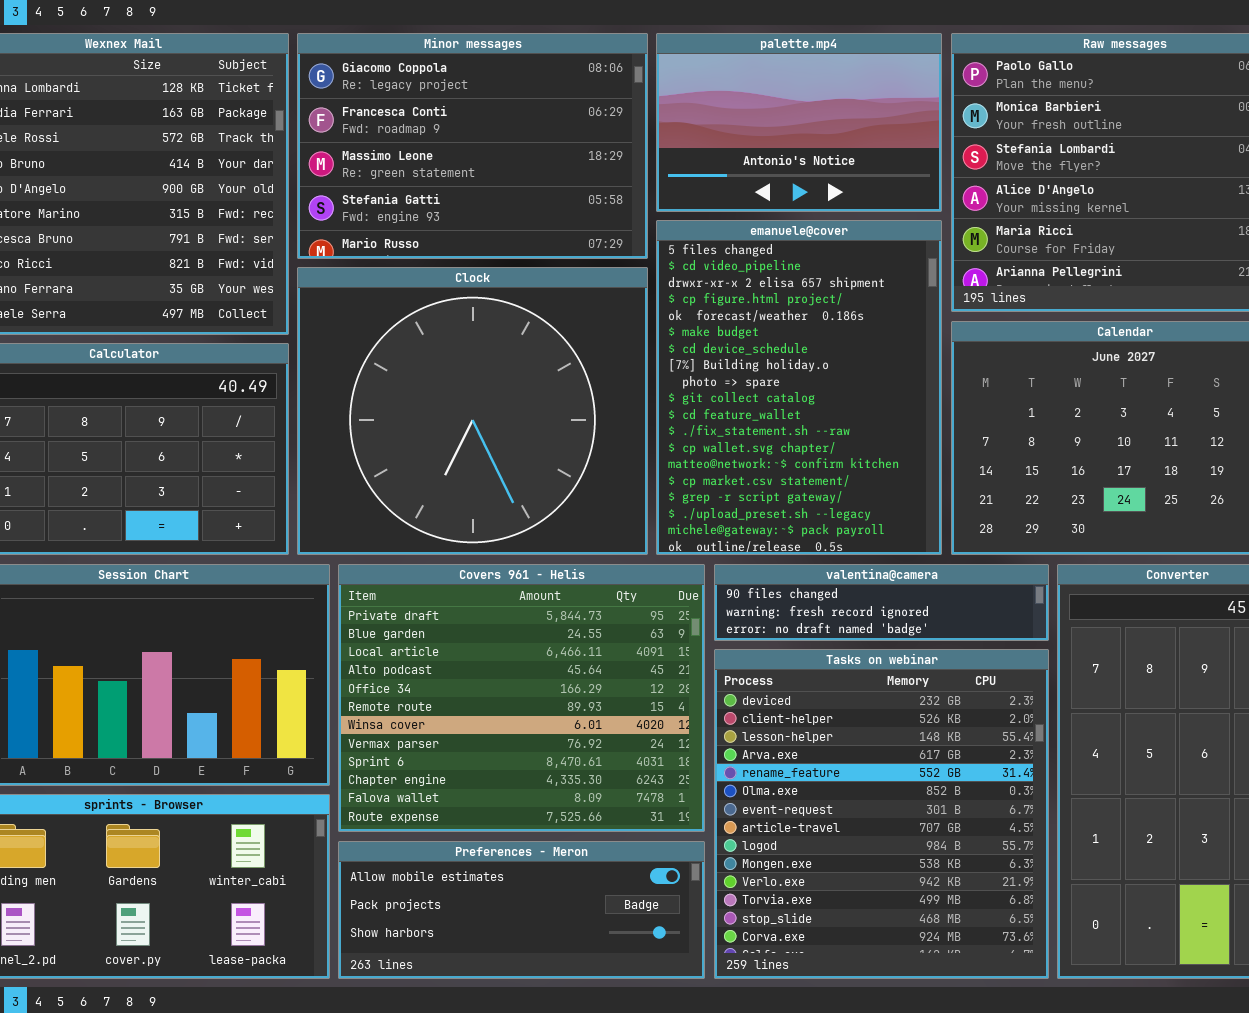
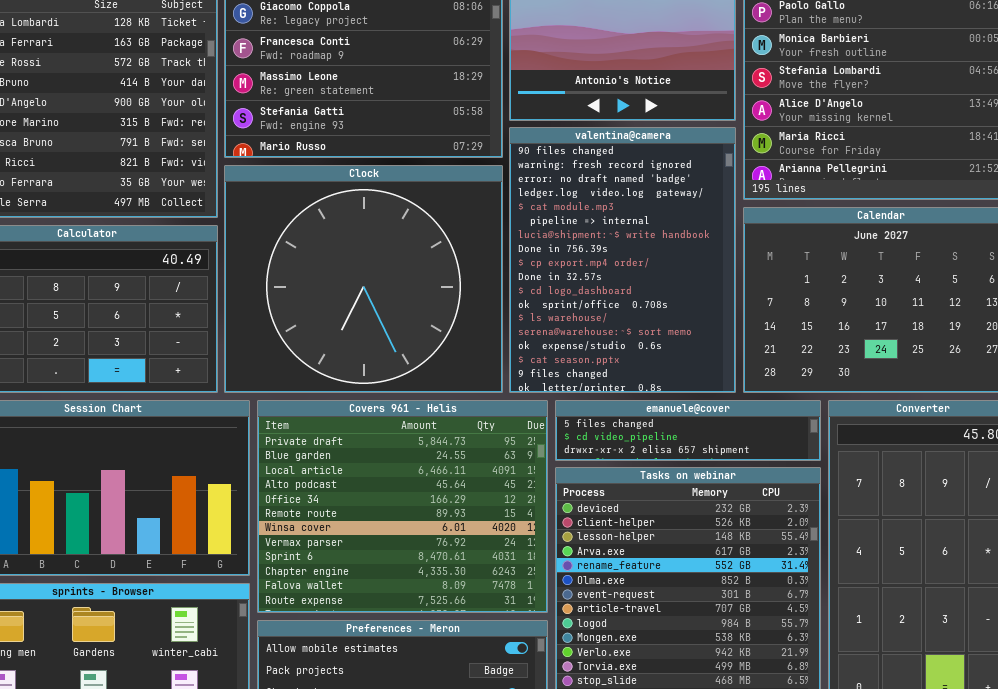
emanuele@cover: [656,220,942,555] -> [555,400,821,461], moved, resized
valentina@camera: [714,564,1049,641] -> [509,127,736,393], moved, resized

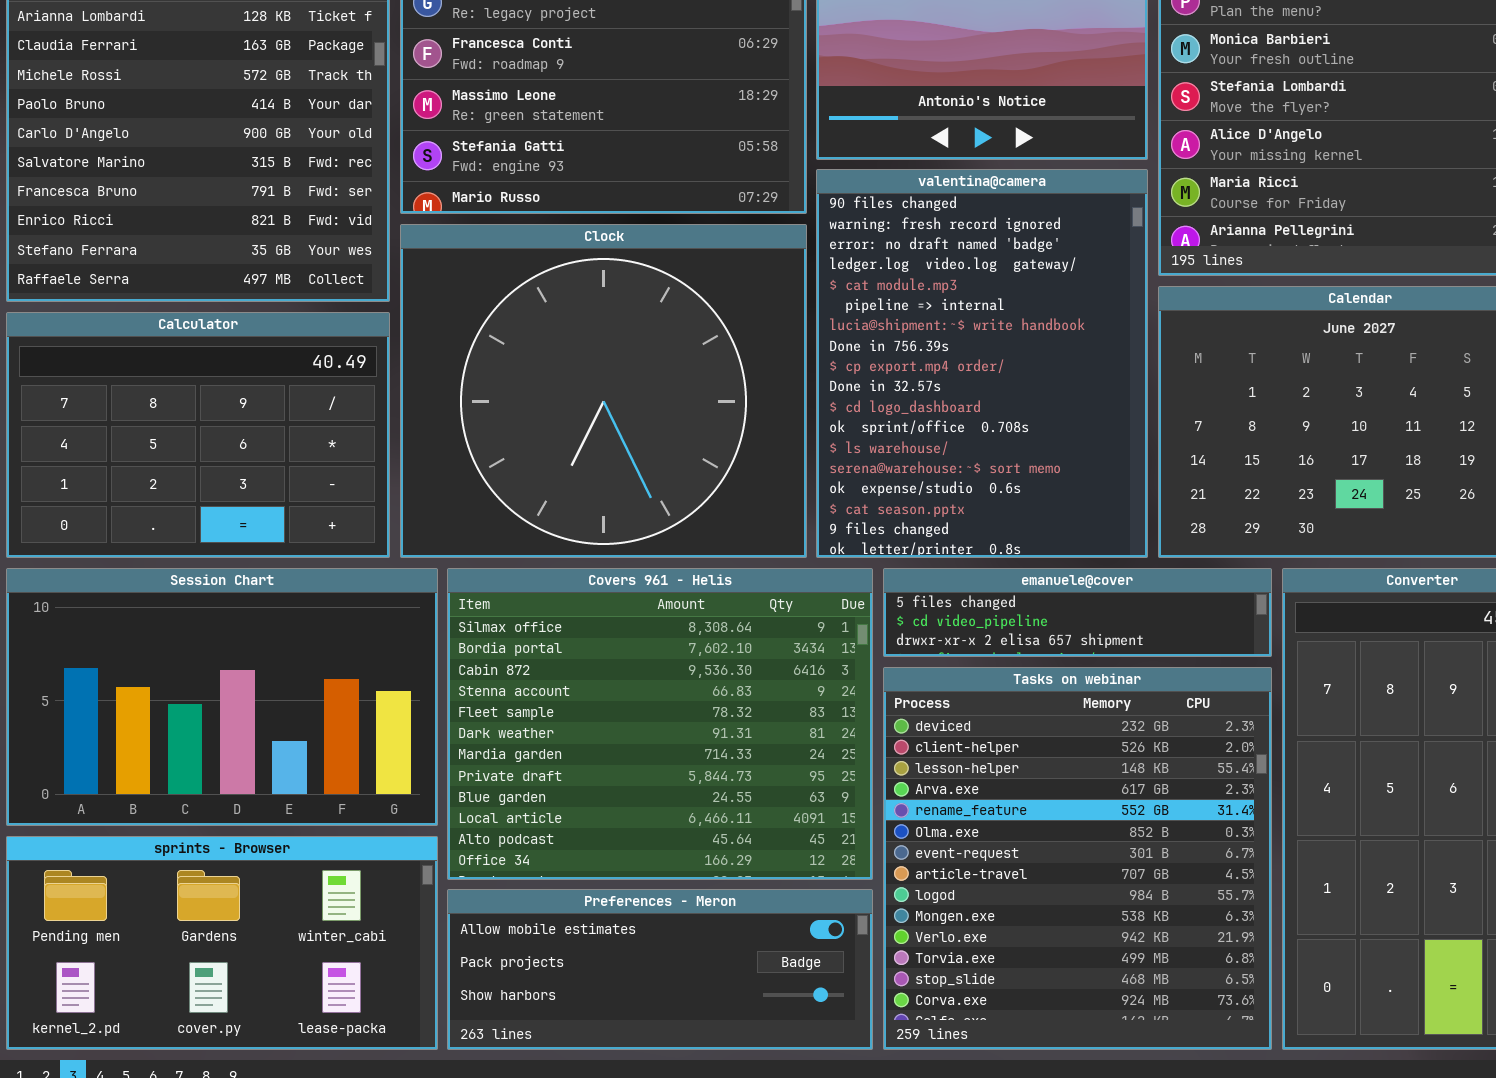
Covers 961 - Helis: [257,400,548,613] -> [447,568,873,880], scrolled up 7 rows

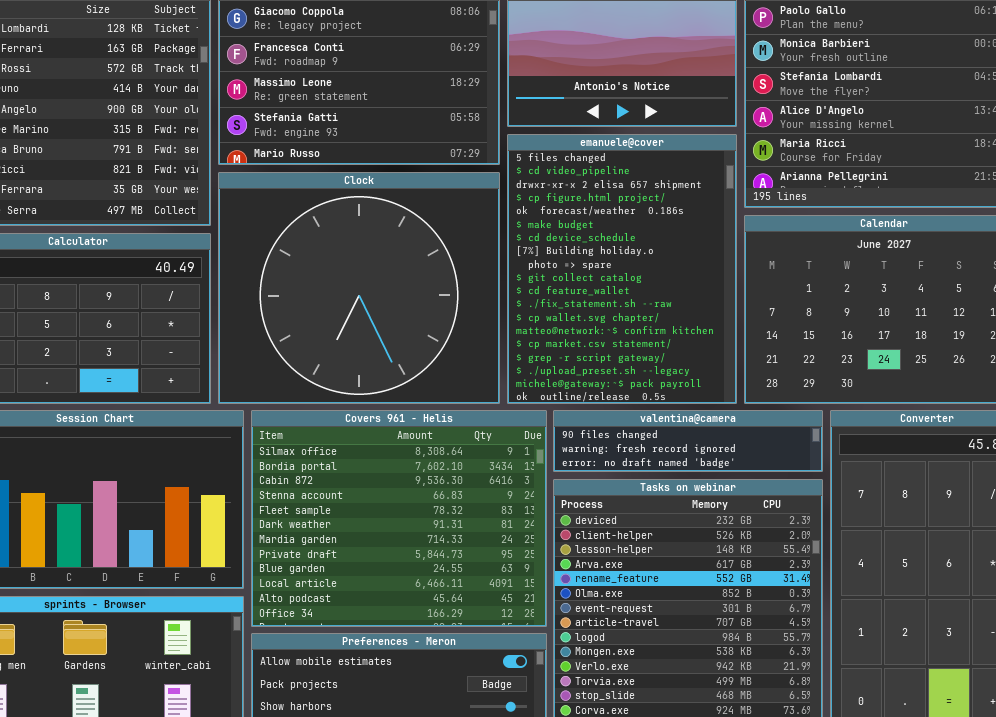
valentina@camera: [816,169,1148,558] -> [553,410,823,472], moved, resized
emanuele@cover: [883,568,1272,657] -> [507,134,737,404], moved, resized

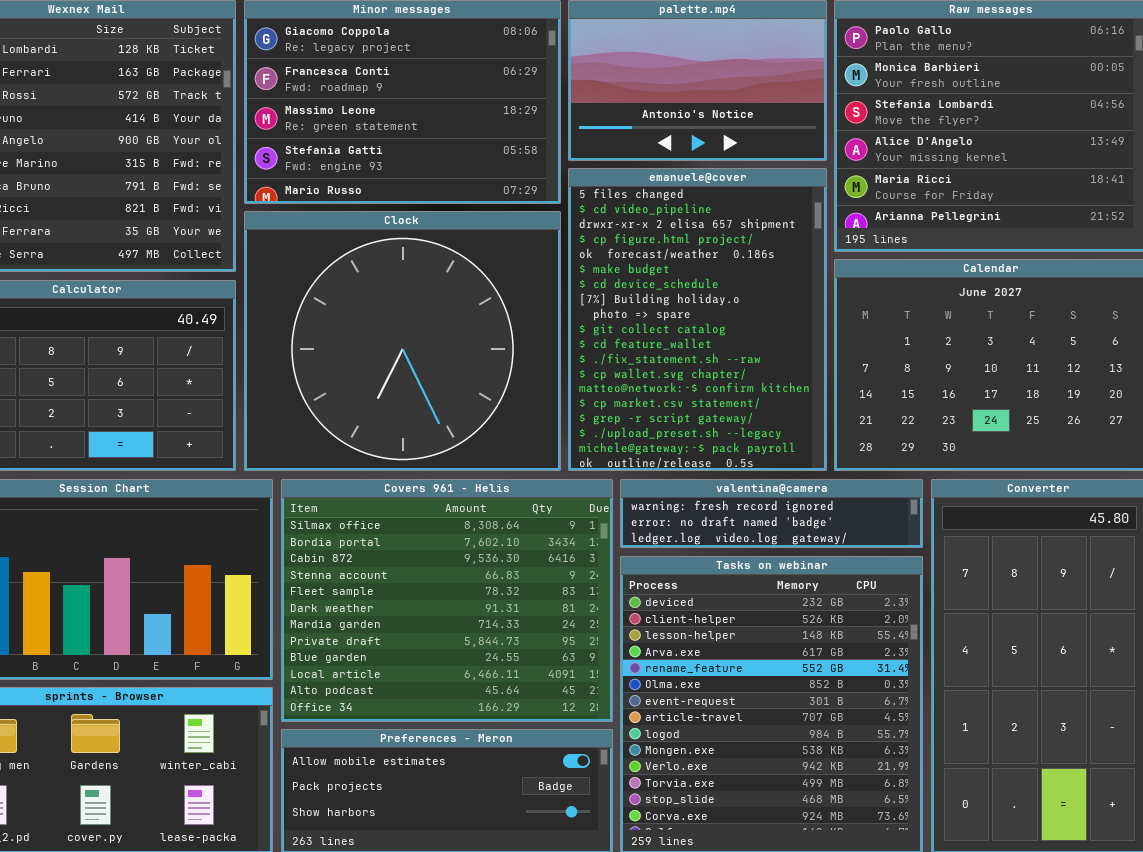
valentina@camera: [553,410,823,472] -> [620,479,923,548], scrolled down 1 row

